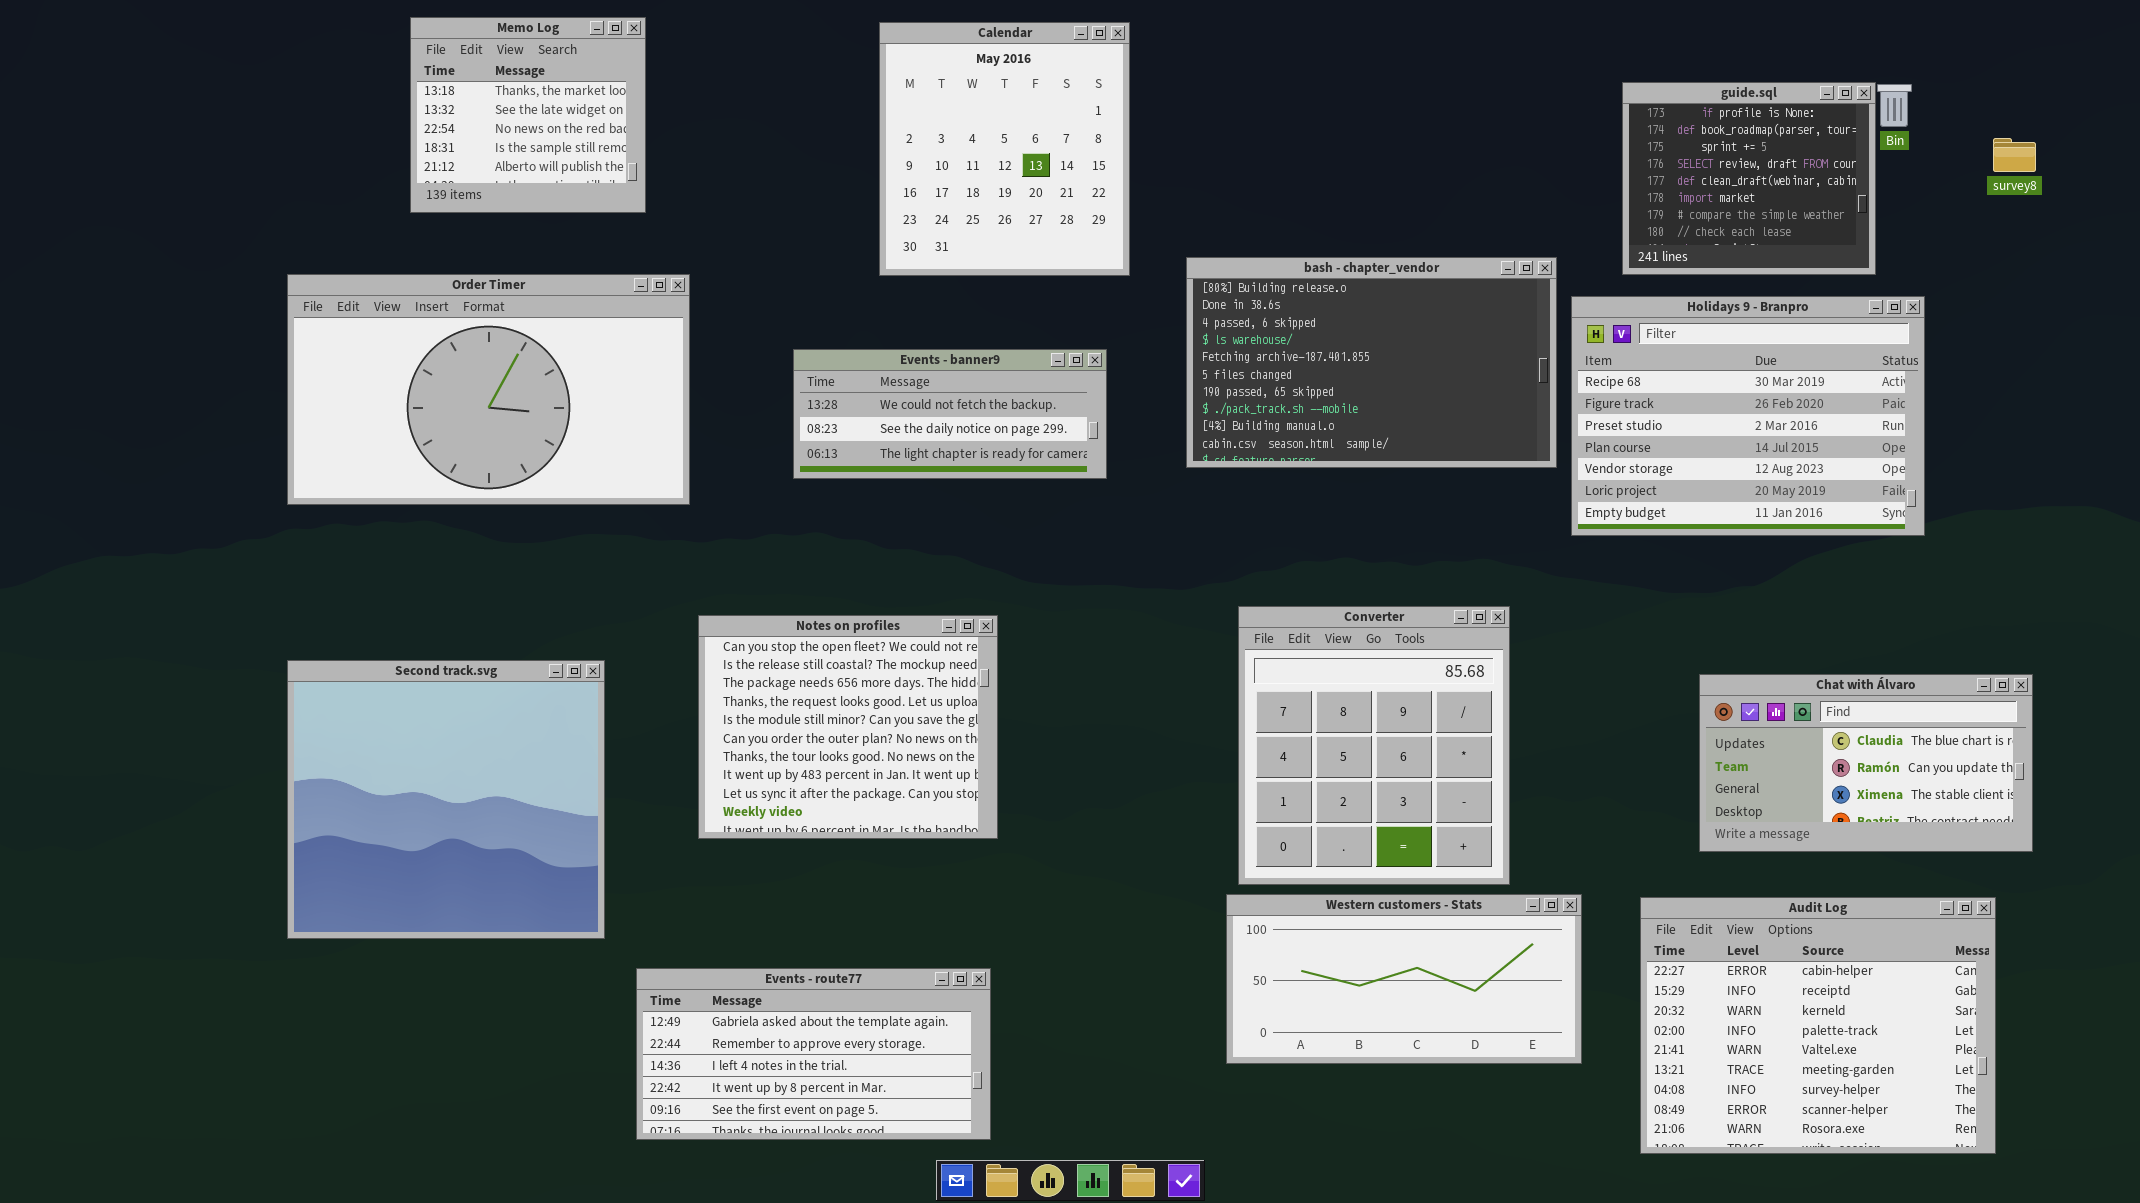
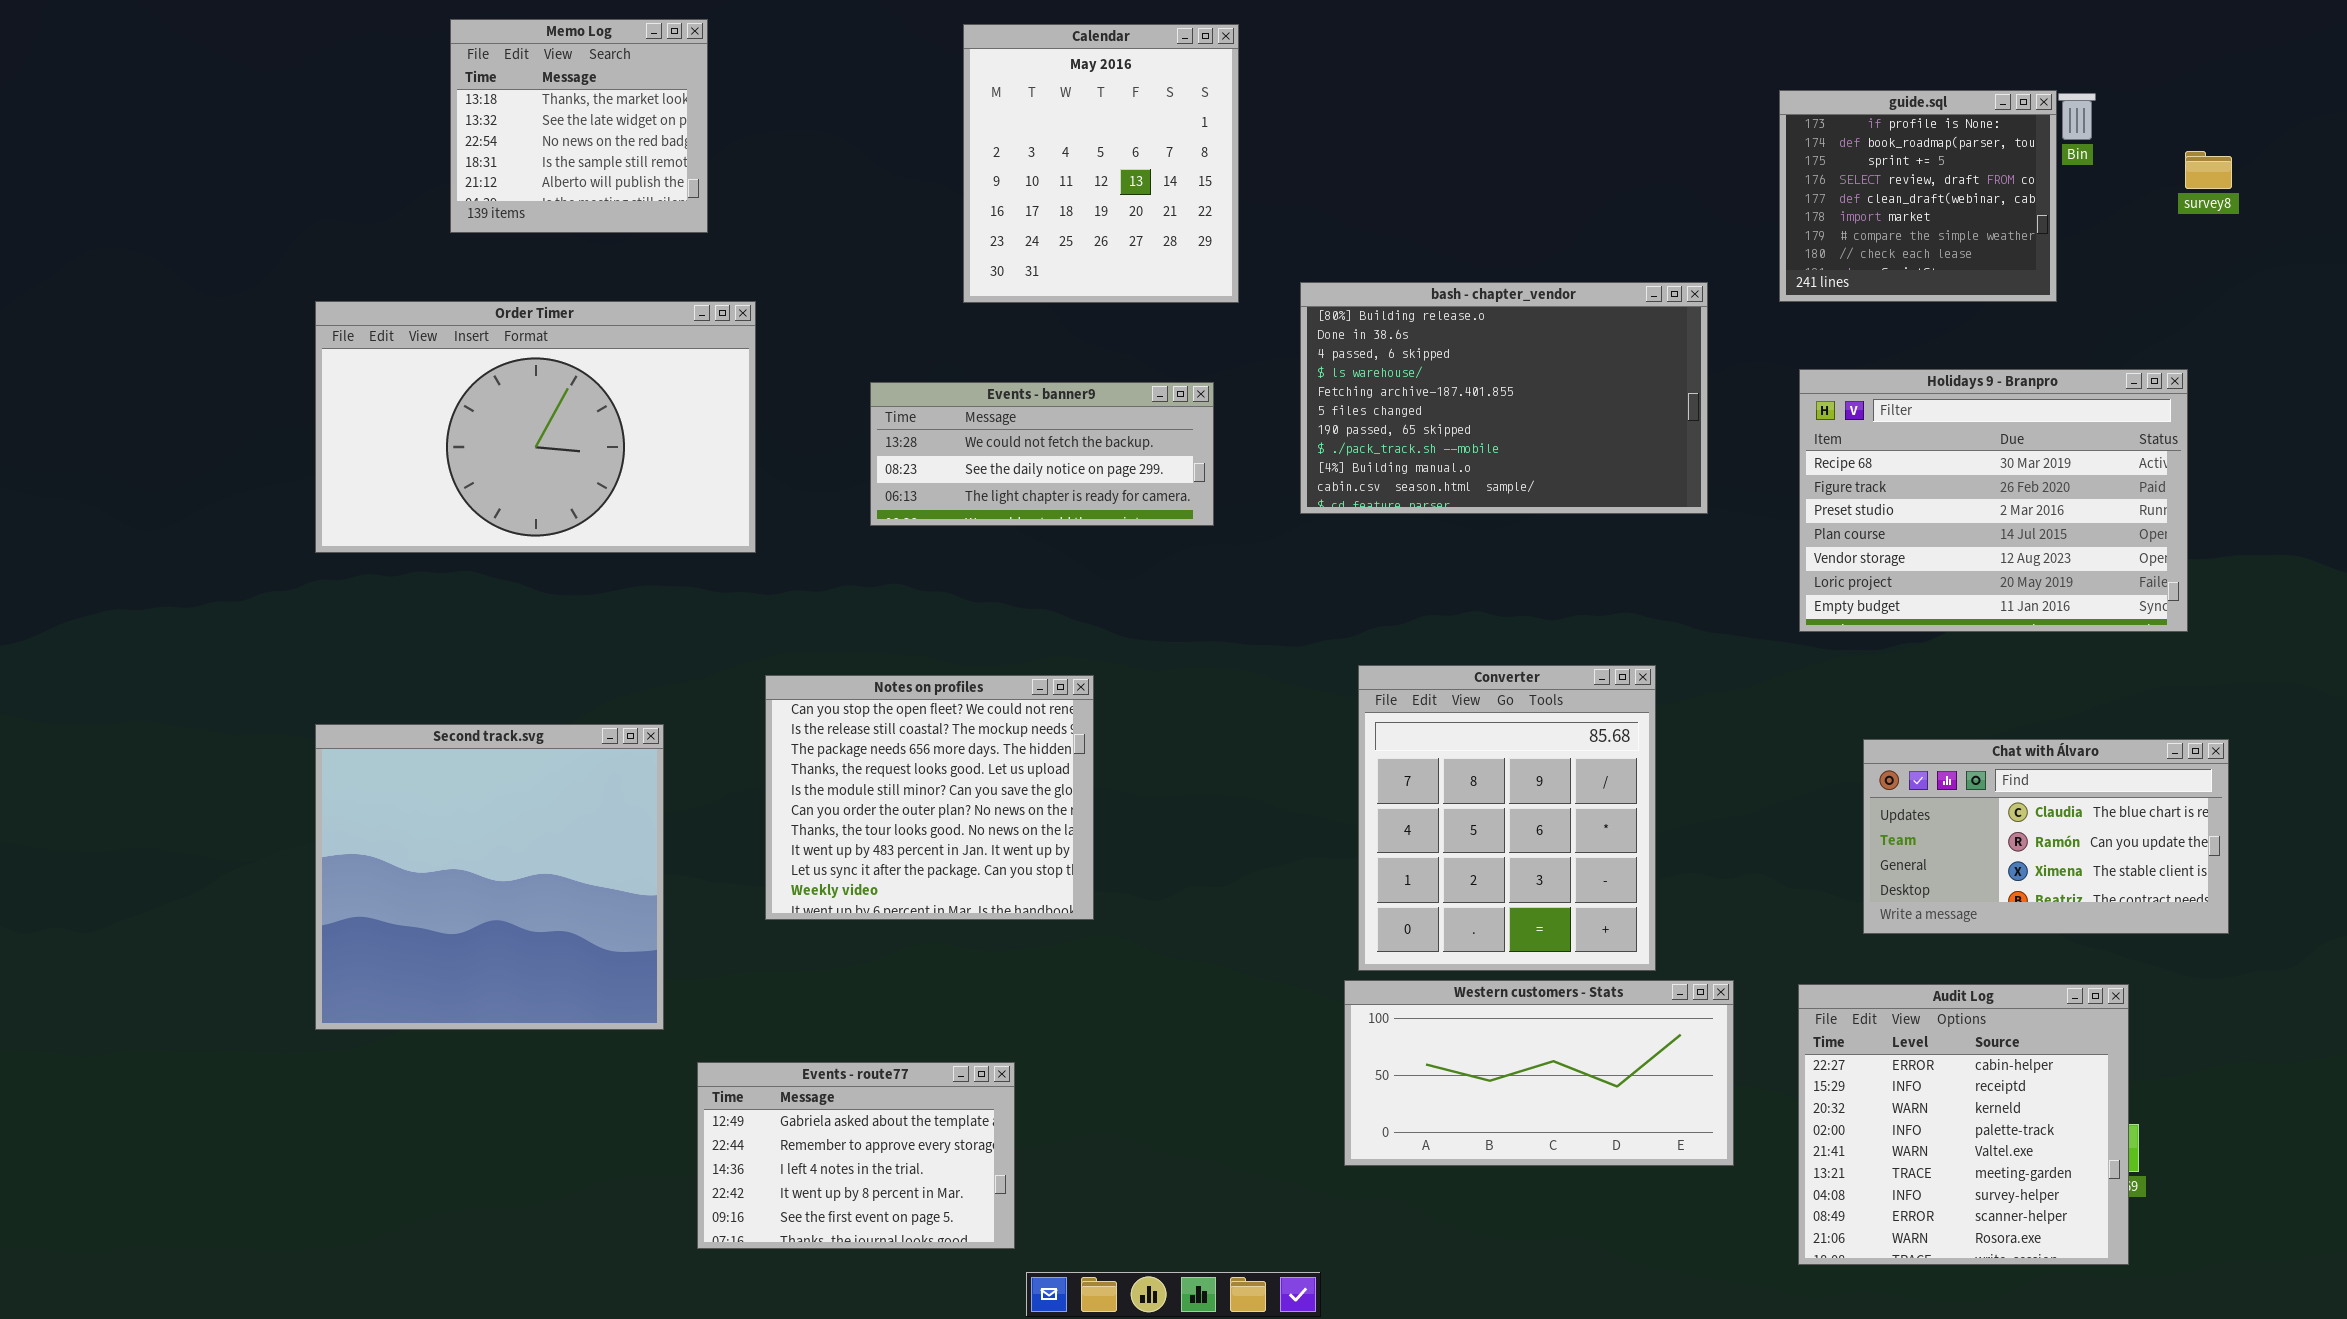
Holidays 9 - Branpro: [1571,296,1925,536] -> [1799,369,2188,632], moved
Audit Log: [1640,897,1996,1154] -> [1798,984,2129,1265], resized
Events - route77: [636,968,991,1140] -> [697,1062,1015,1249], resized

